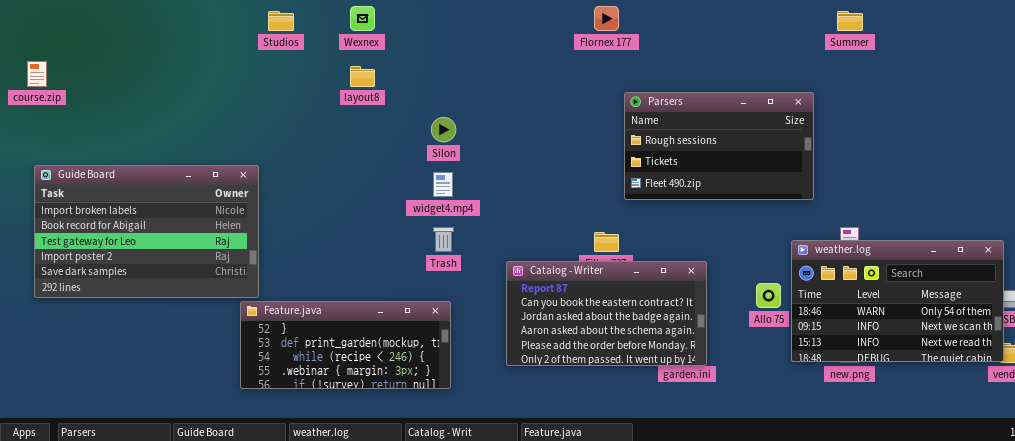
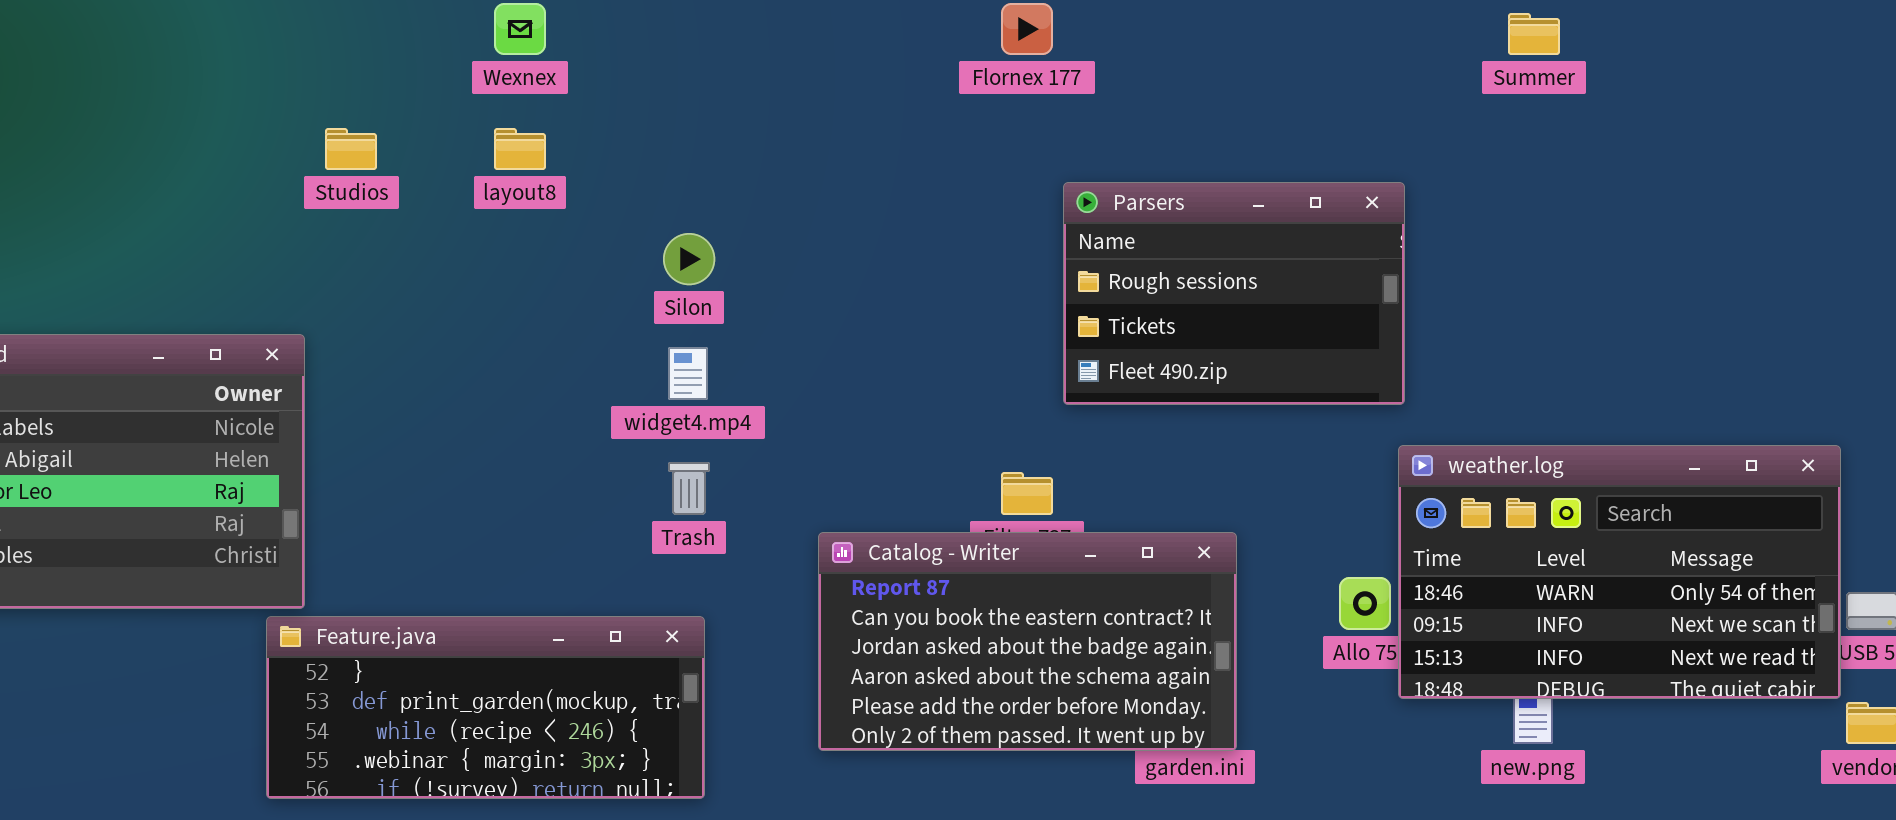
Studios: [268,11,294,31] -> [325,128,377,170], moved
Parsers: [624,92,814,200] -> [1063,182,1405,405], resized
weather.log: [791,240,1004,362] -> [1398,445,1841,699], moved

